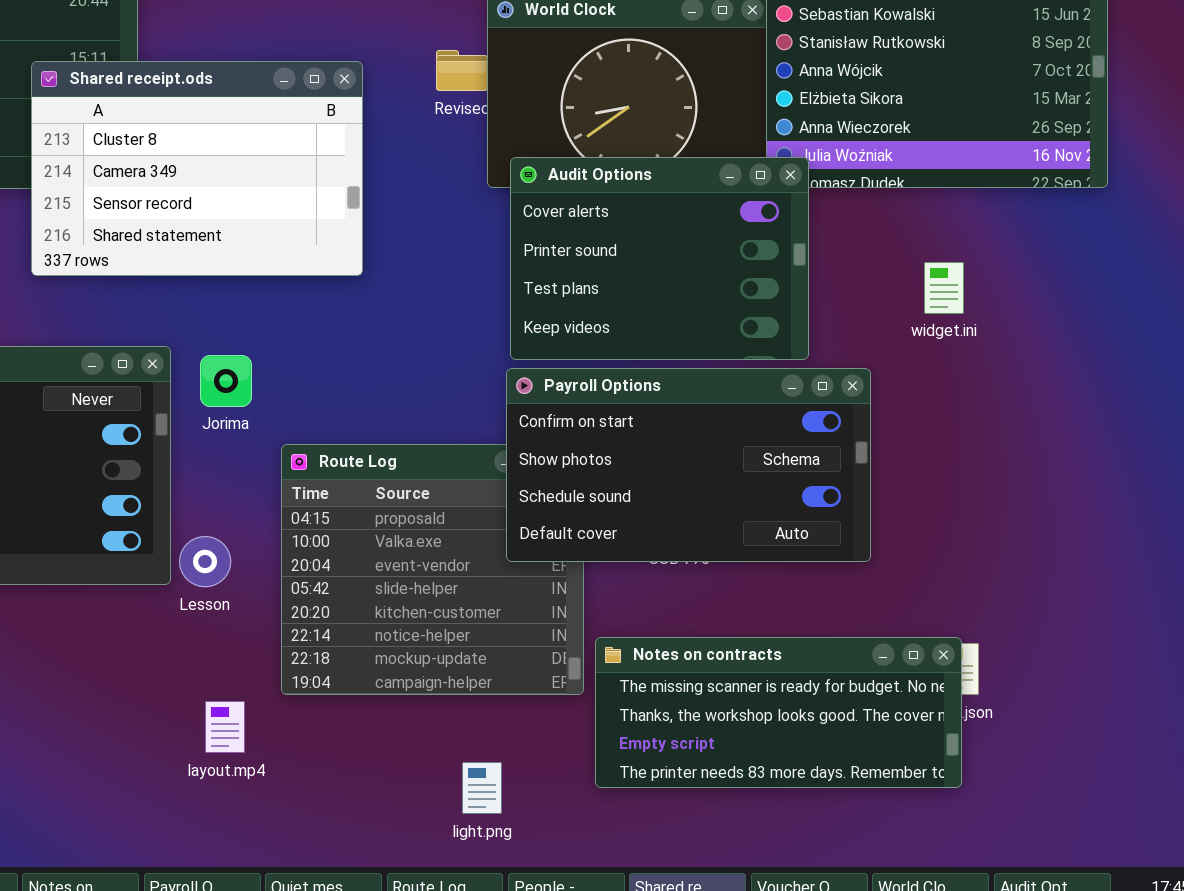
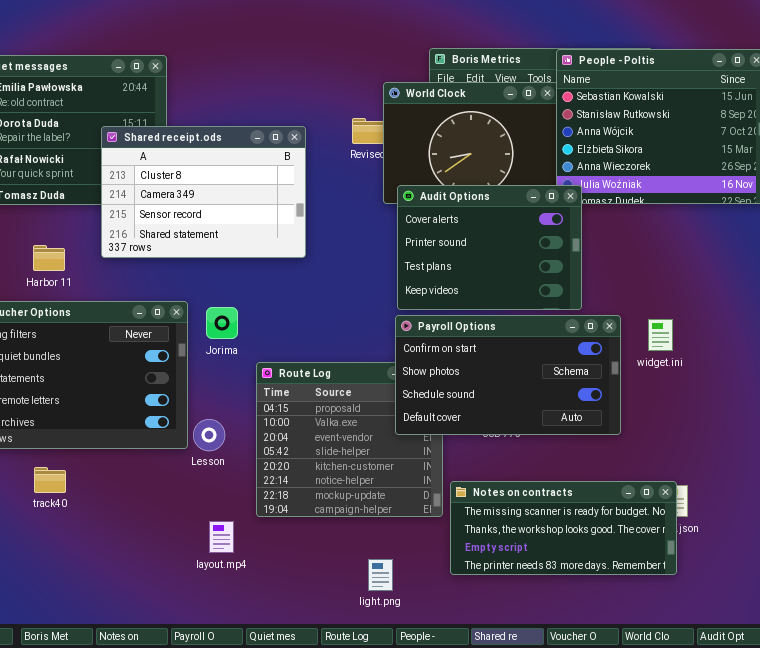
widget.ini: [924,262,964,314] -> [648,319,673,351], moved

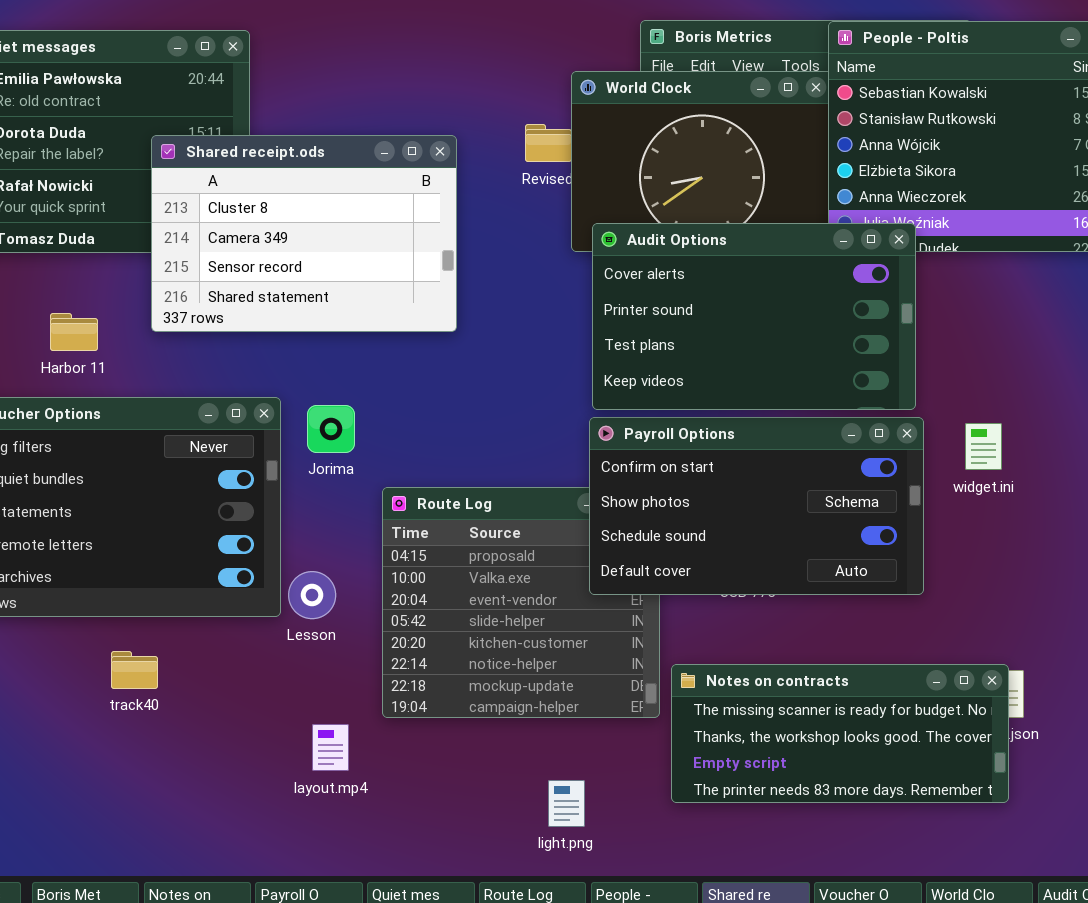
Audit Options: [397,185,582,310] -> [592,223,916,410], resized
track40: [34,467,66,493] -> [111,651,158,689], moved

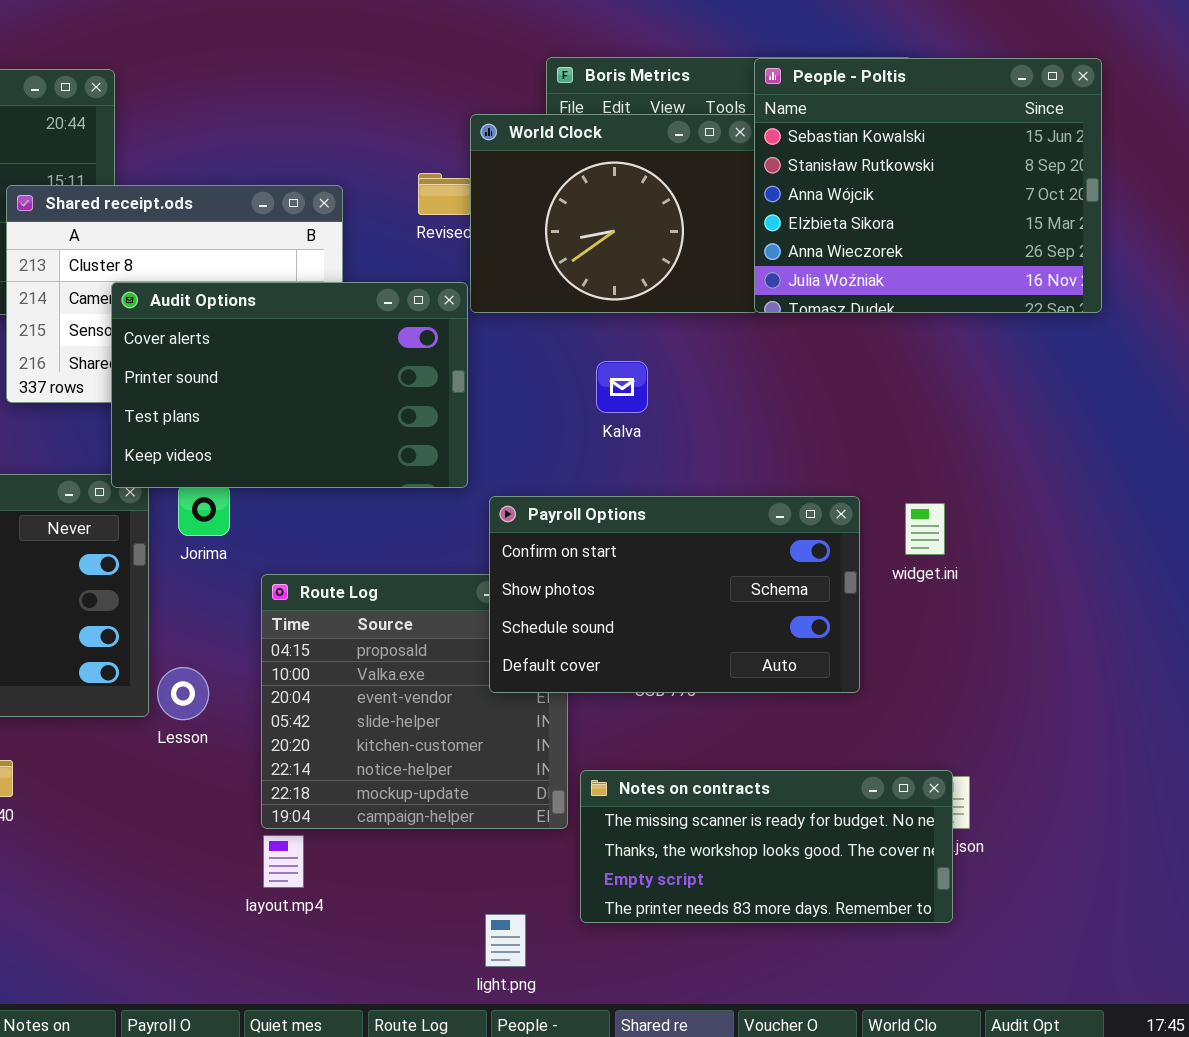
Audit Options: [592,223,916,410] -> [111,282,468,488], moved
layout.mp4: [312,724,349,771] -> [263,835,304,888], moved
light.png: [548,780,585,827] -> [485,914,526,967], moved

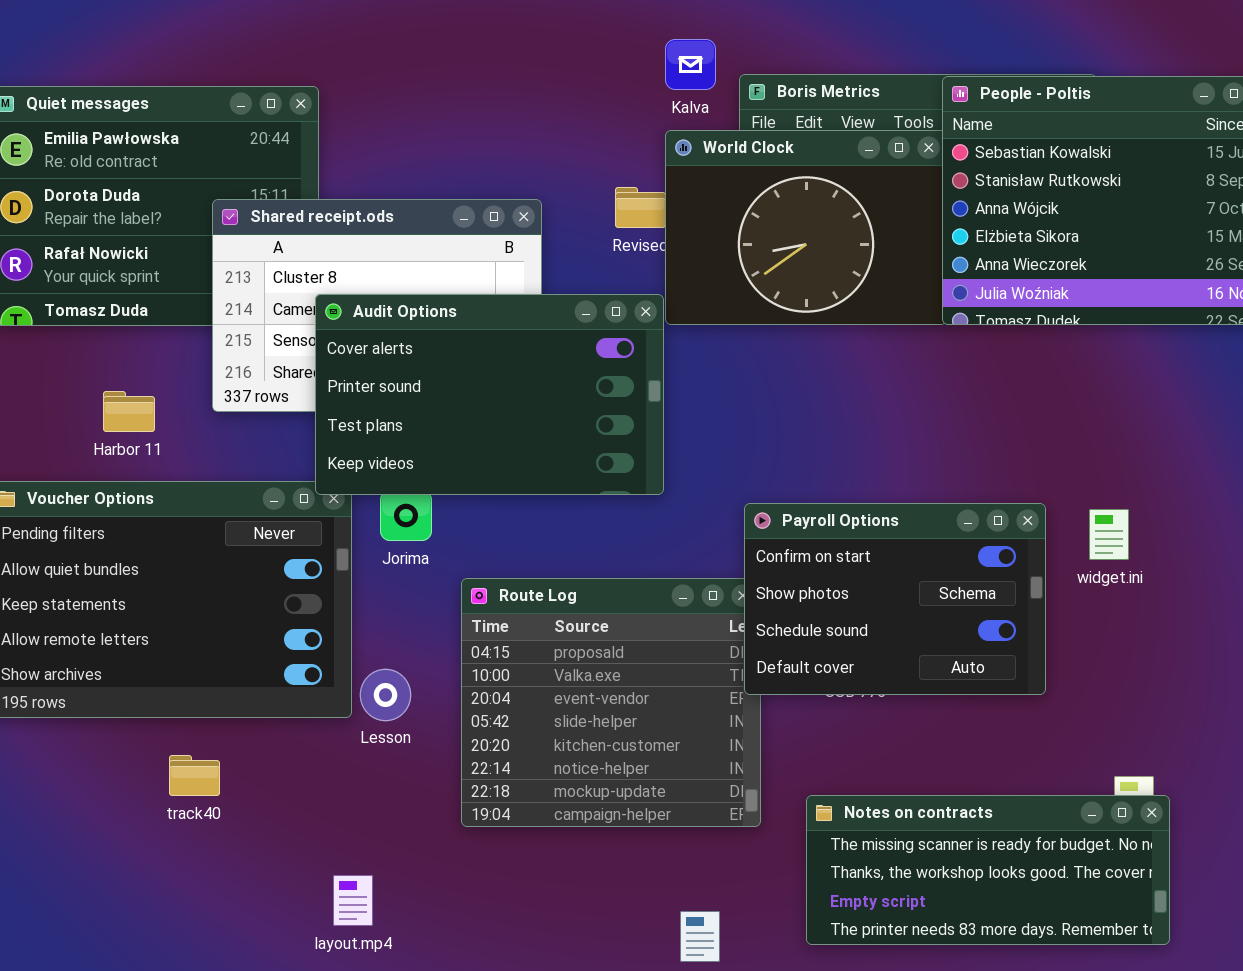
Kalva: [596,361,648,413] -> [665,39,716,90], moved
Payroll Options: [489,496,860,693] -> [744,503,1046,695], resized
Notes on contracts: [580,770,953,923] -> [806,795,1170,945], moved
layout.mp4: [263,835,304,888] -> [333,875,373,926], moved

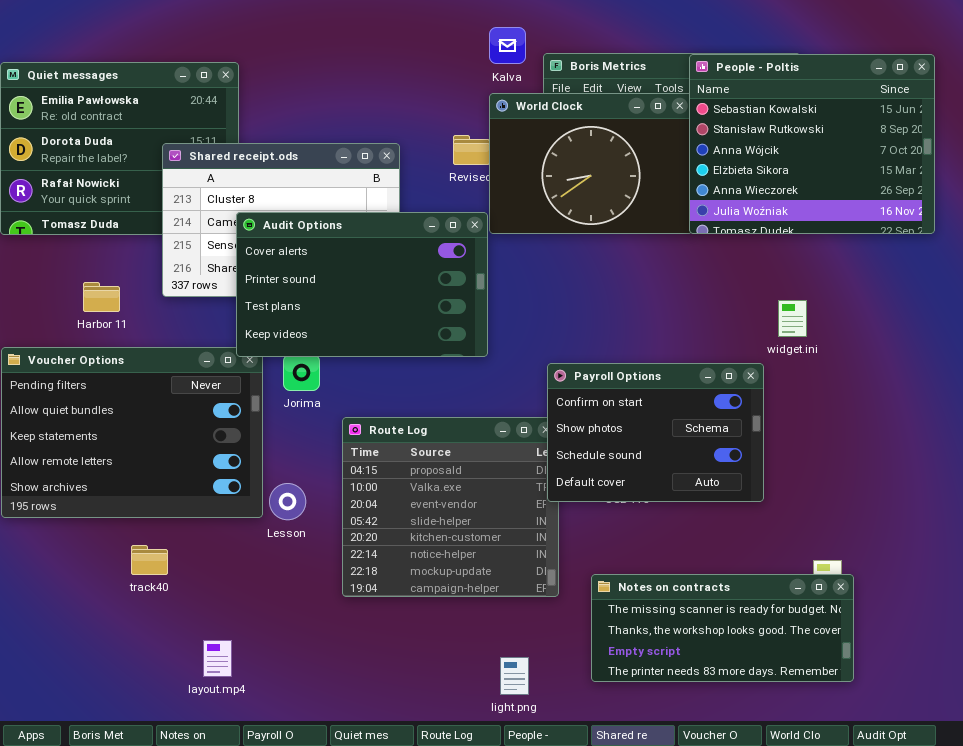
widget.ini: [1089,509,1129,560] -> [778,300,807,337], moved
layout.mp4: [333,875,373,926] -> [203,640,232,677], moved

